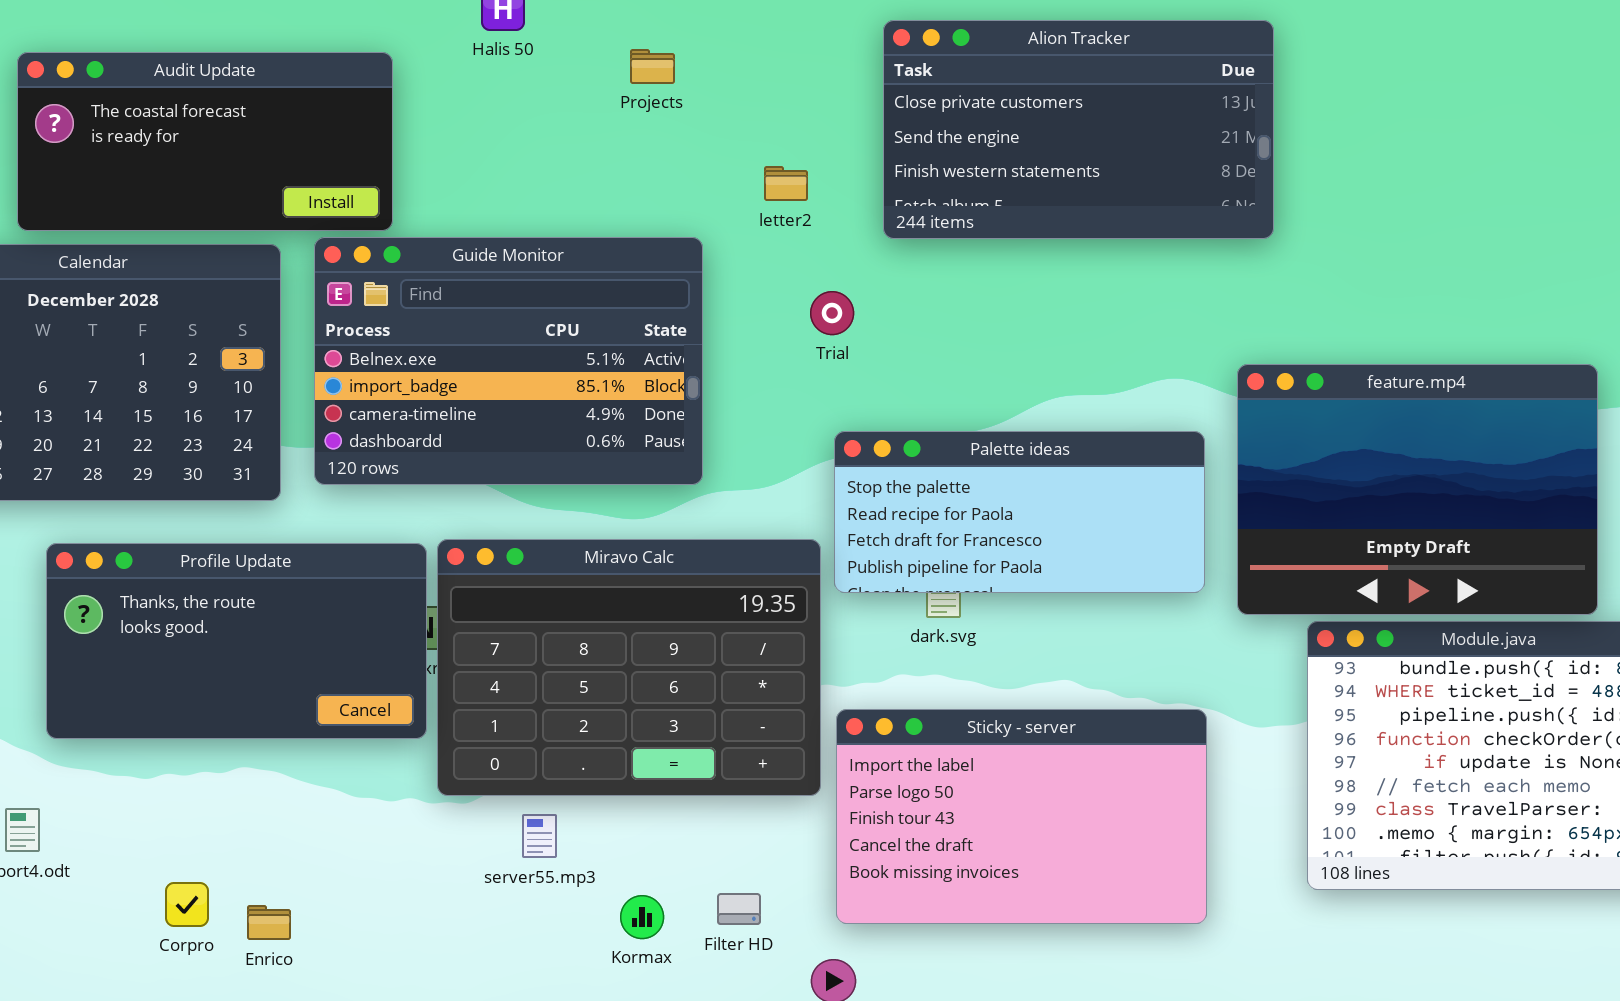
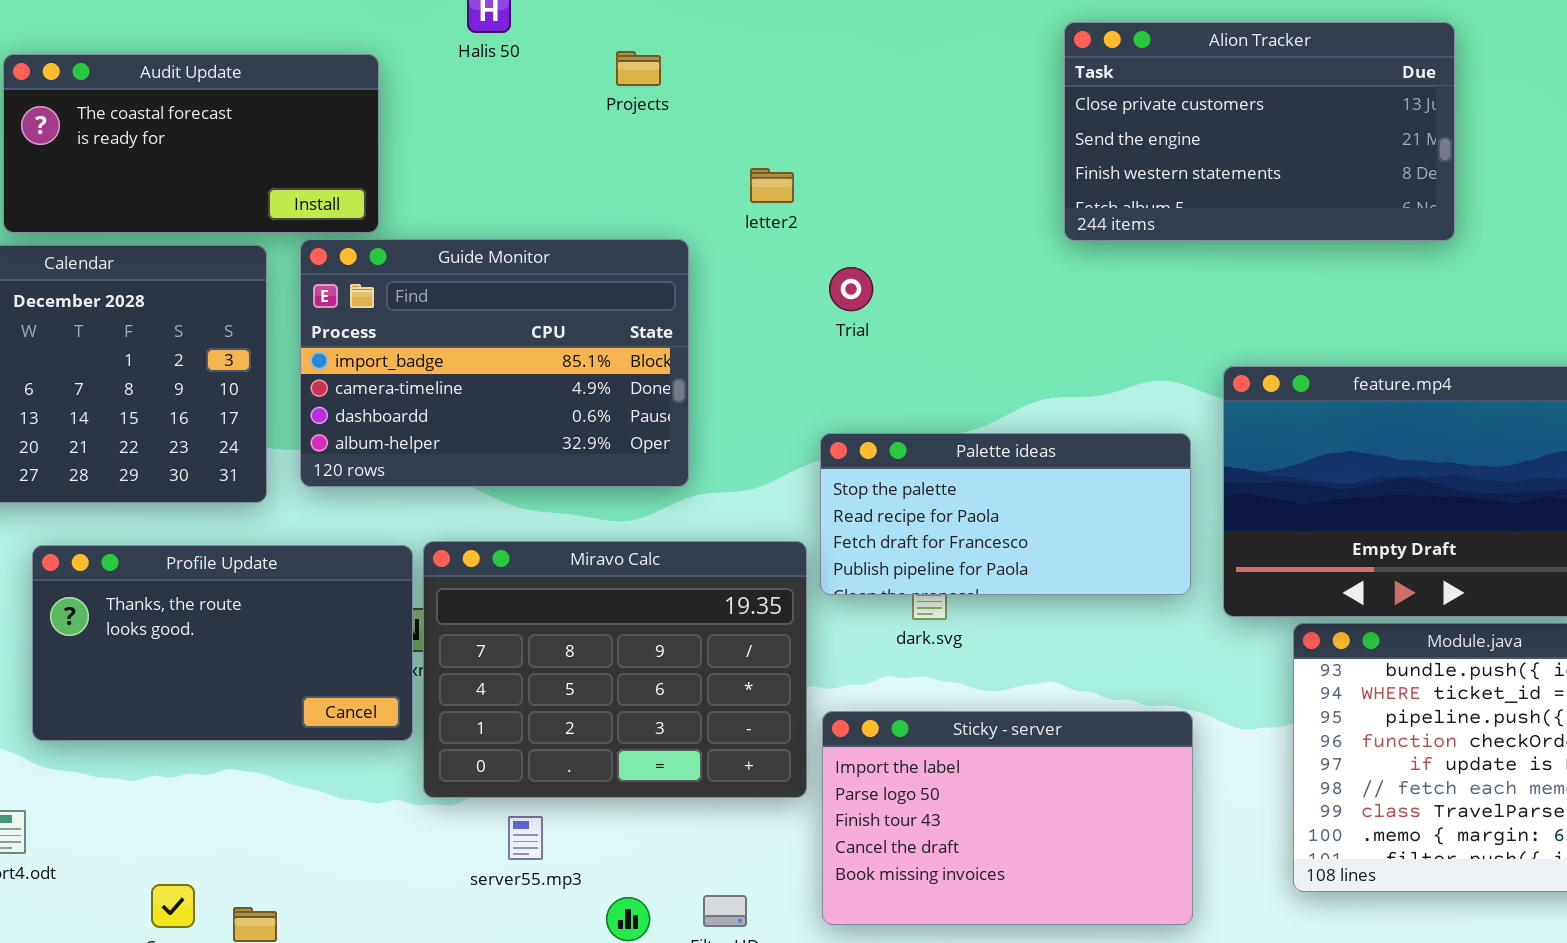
Alion Tracker: [883,20,1274,239] -> [1064,22,1455,241], moved
Guide Monitor: [314,237,703,485] -> [300,239,689,487], scrolled down 1 row
Trial: [810,291,854,335] -> [829,267,873,311], moved

